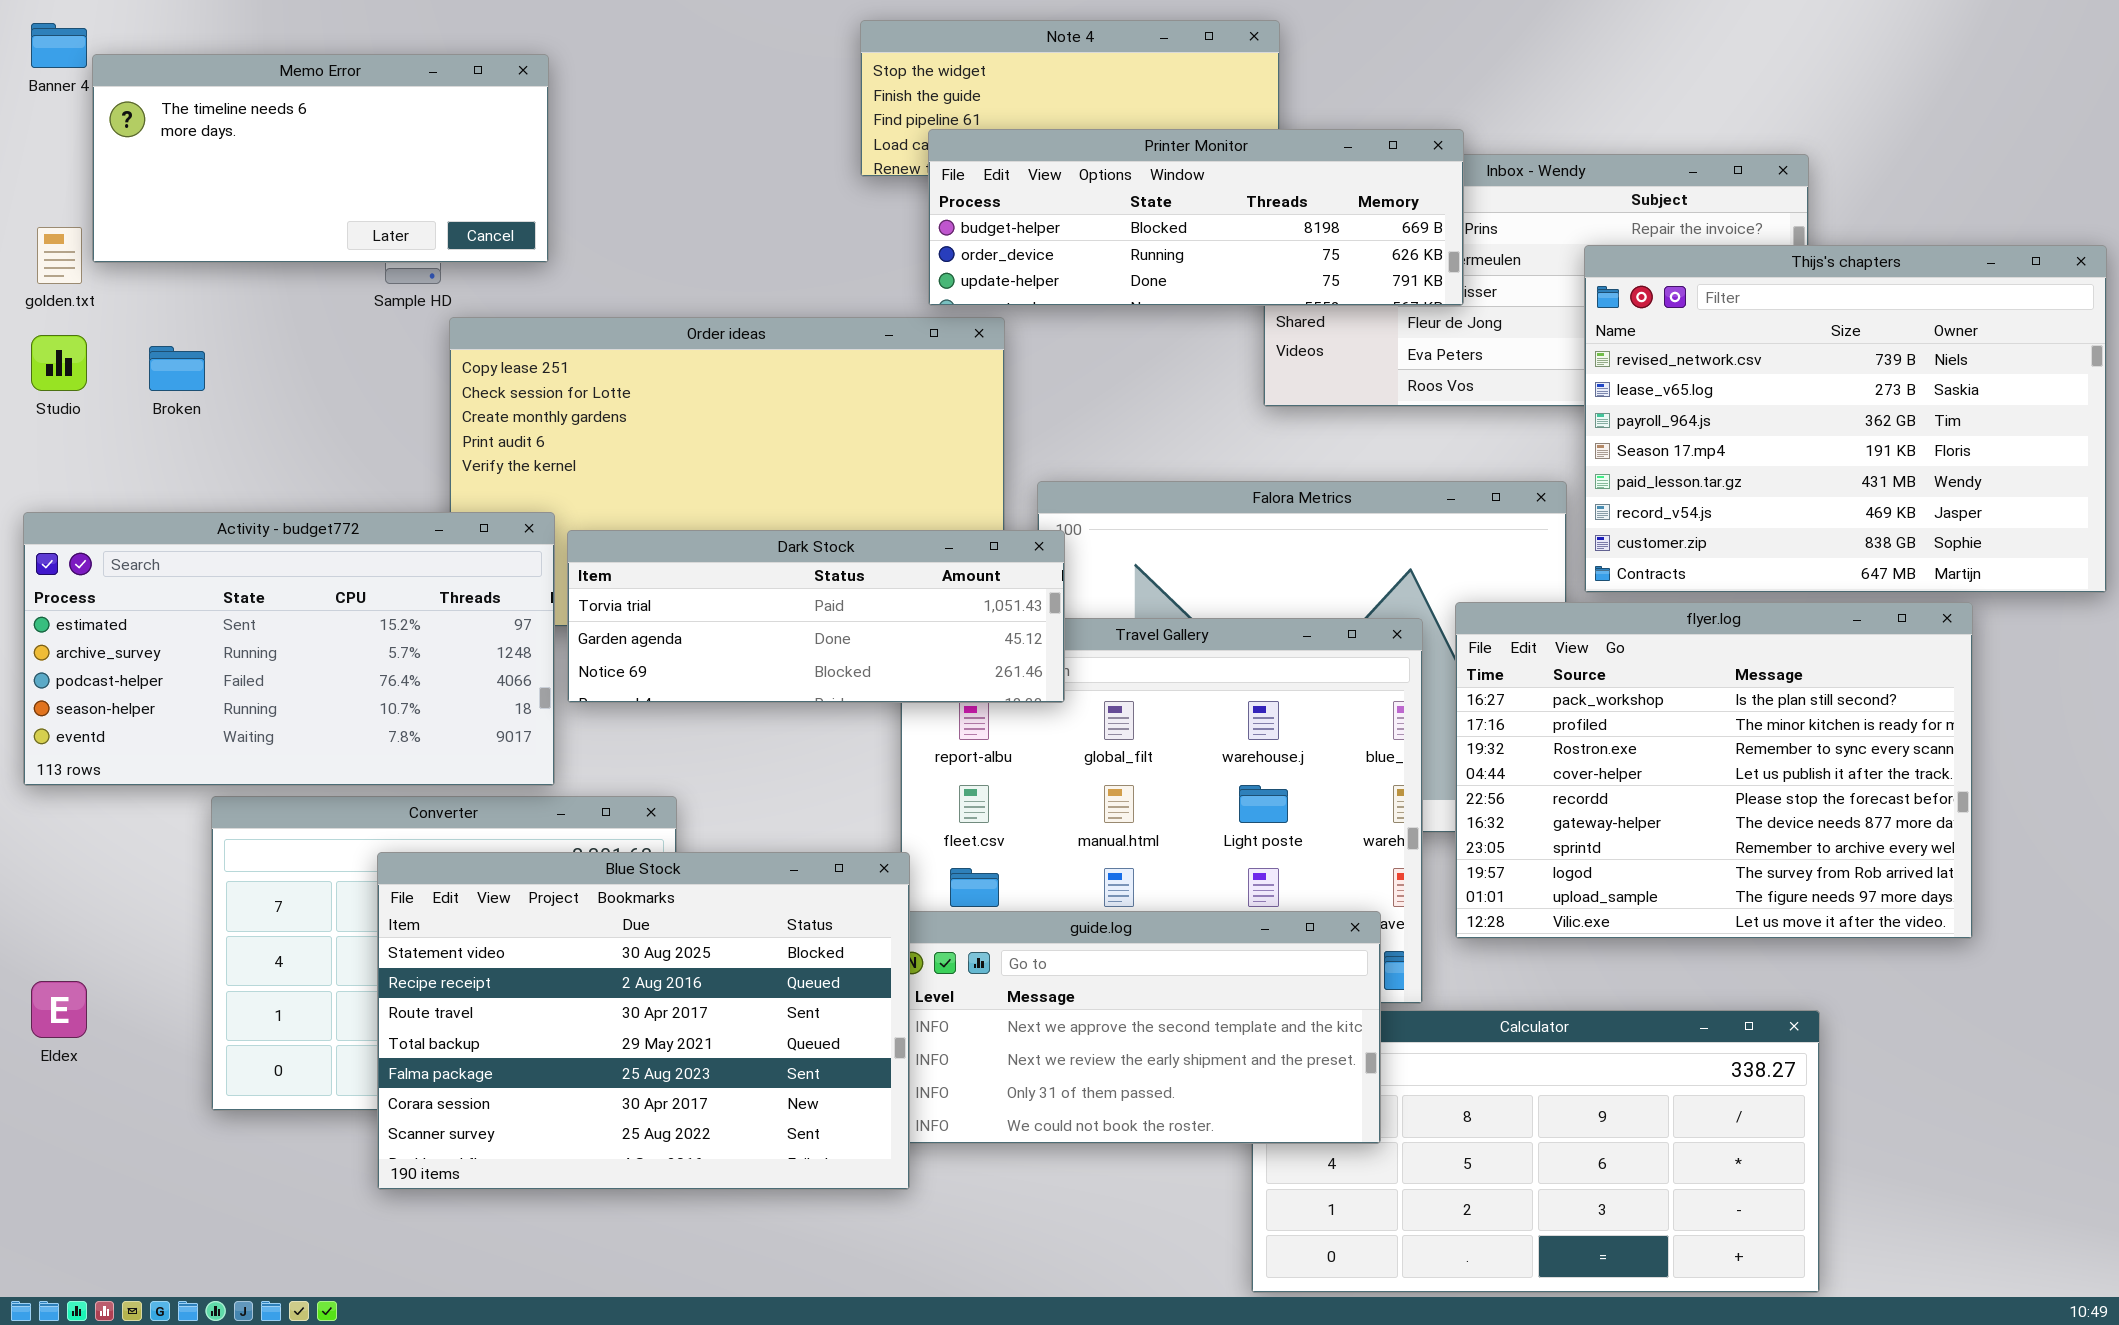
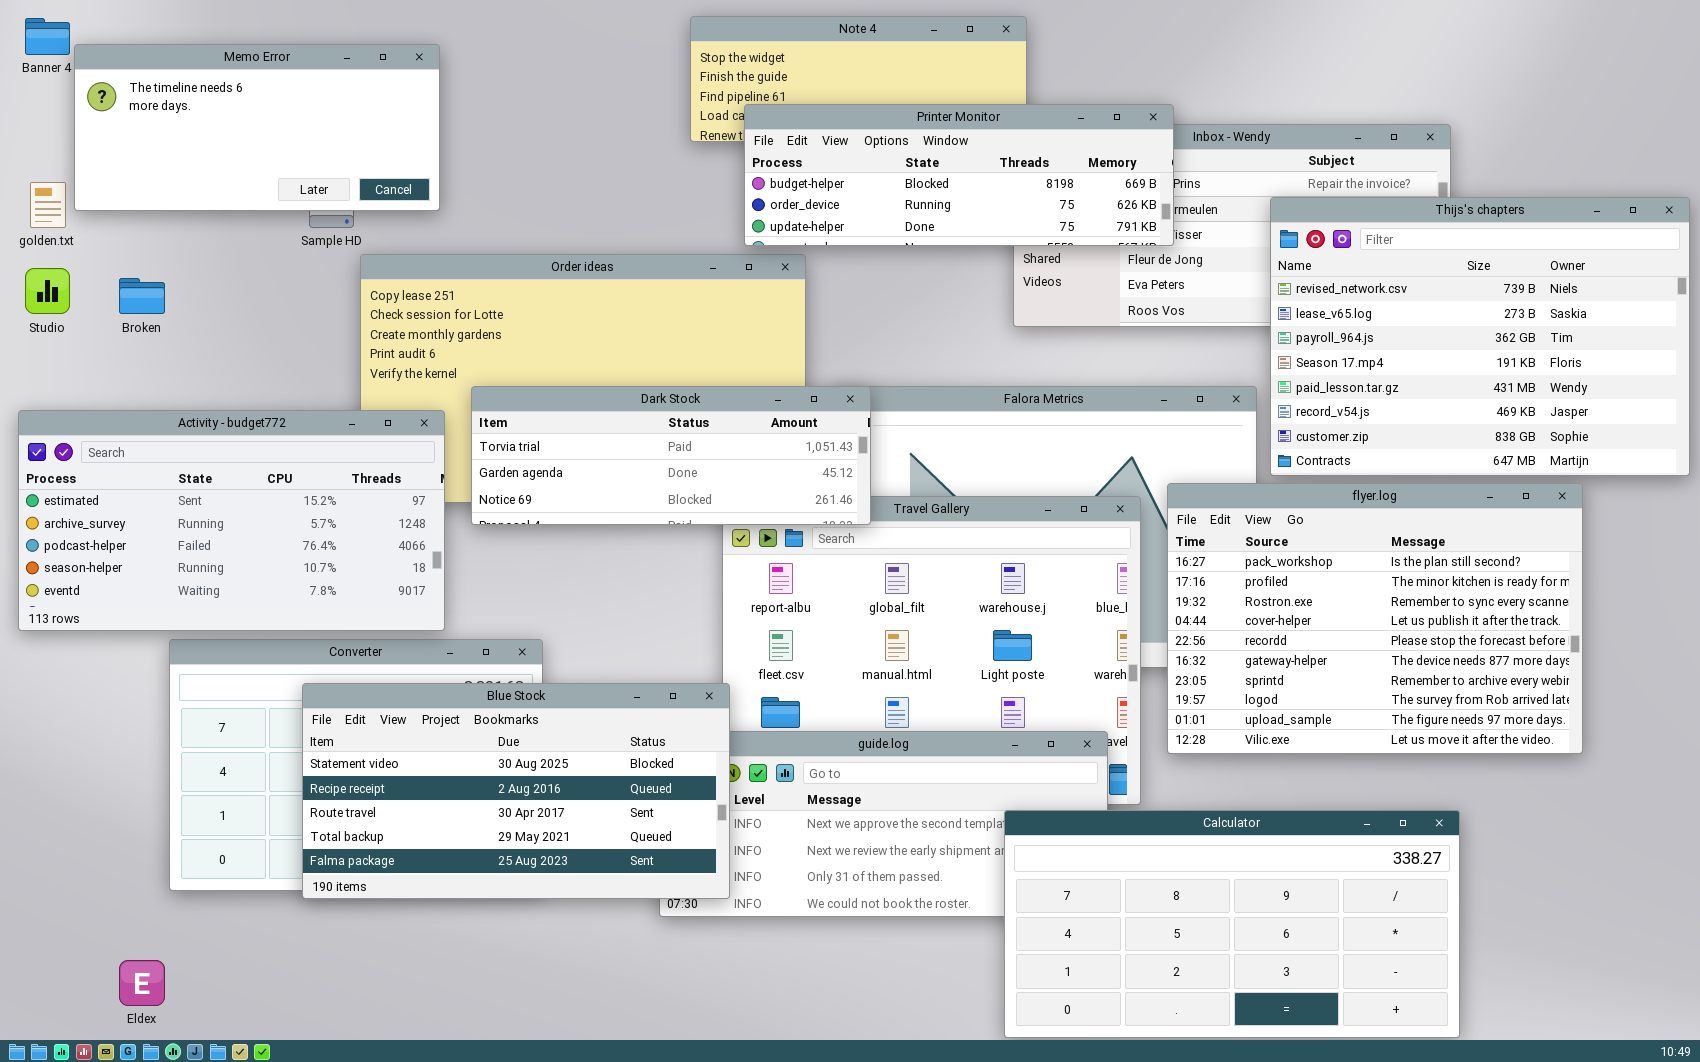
Dark Stock: [567,530,1065,703] -> [471,386,871,525], moved
Blue Stock: [377,852,910,1190] -> [302,683,730,899], resized
Eldex: [31,981,87,1038] -> [119,960,165,1006], moved
Calculator: [1251,1010,1820,1293] -> [1004,810,1460,1038], raised

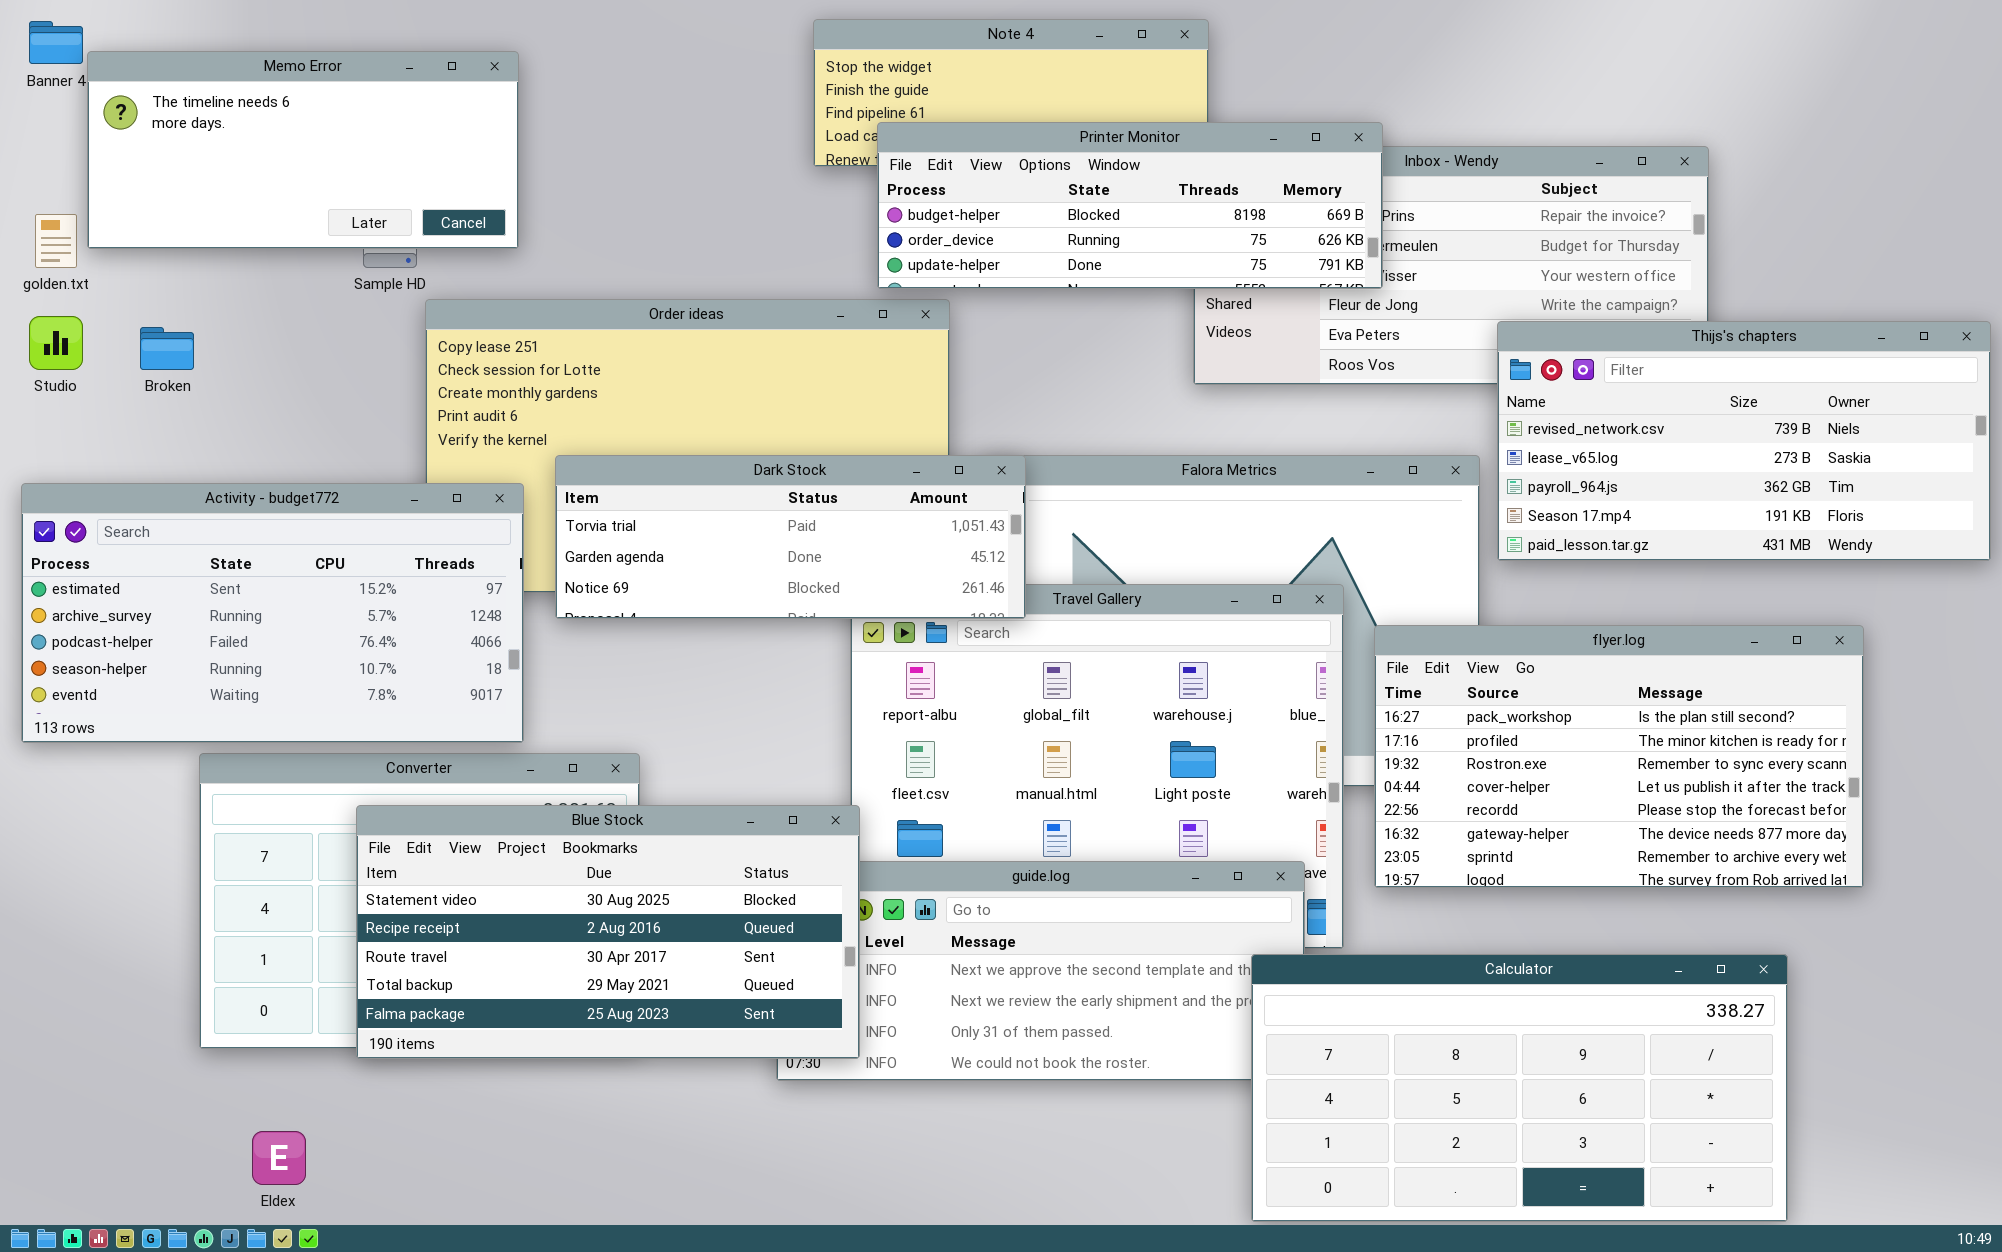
Thijs's chapters: [1270,197,1690,476] -> [1497,321,1991,561], resized
flyer.log: [1167,483,1583,754] -> [1374,625,1864,888], resized
Calculator: [1004,810,1460,1038] -> [1251,954,1788,1222], moved
Eldex: [119,960,165,1006] -> [252,1131,306,1185], moved

